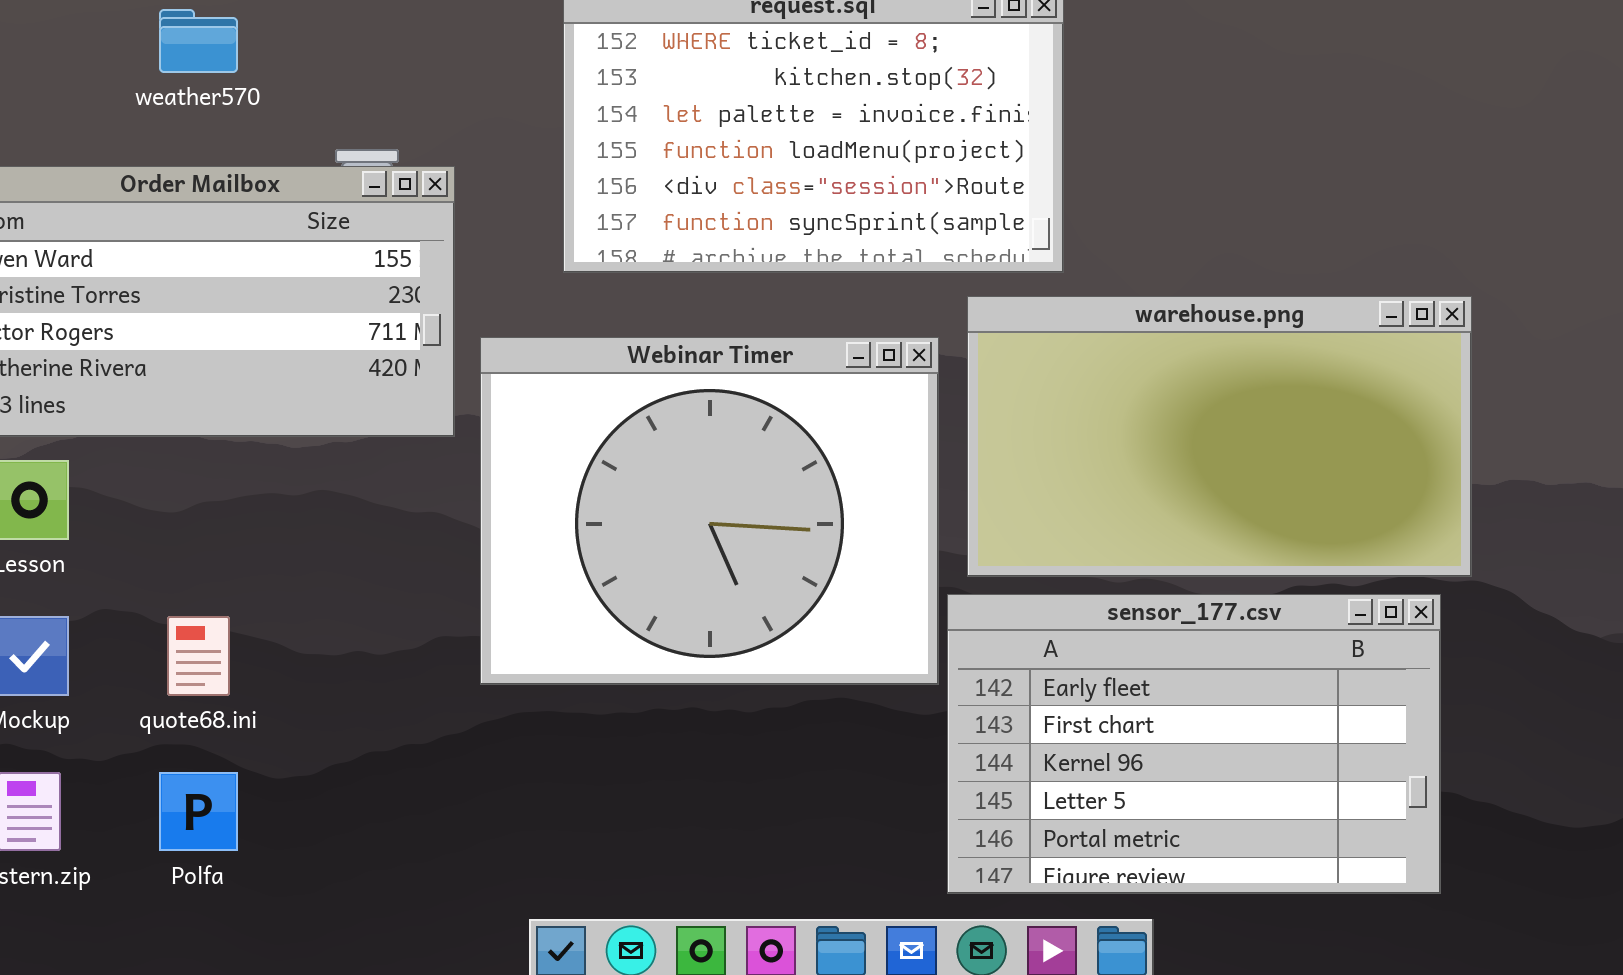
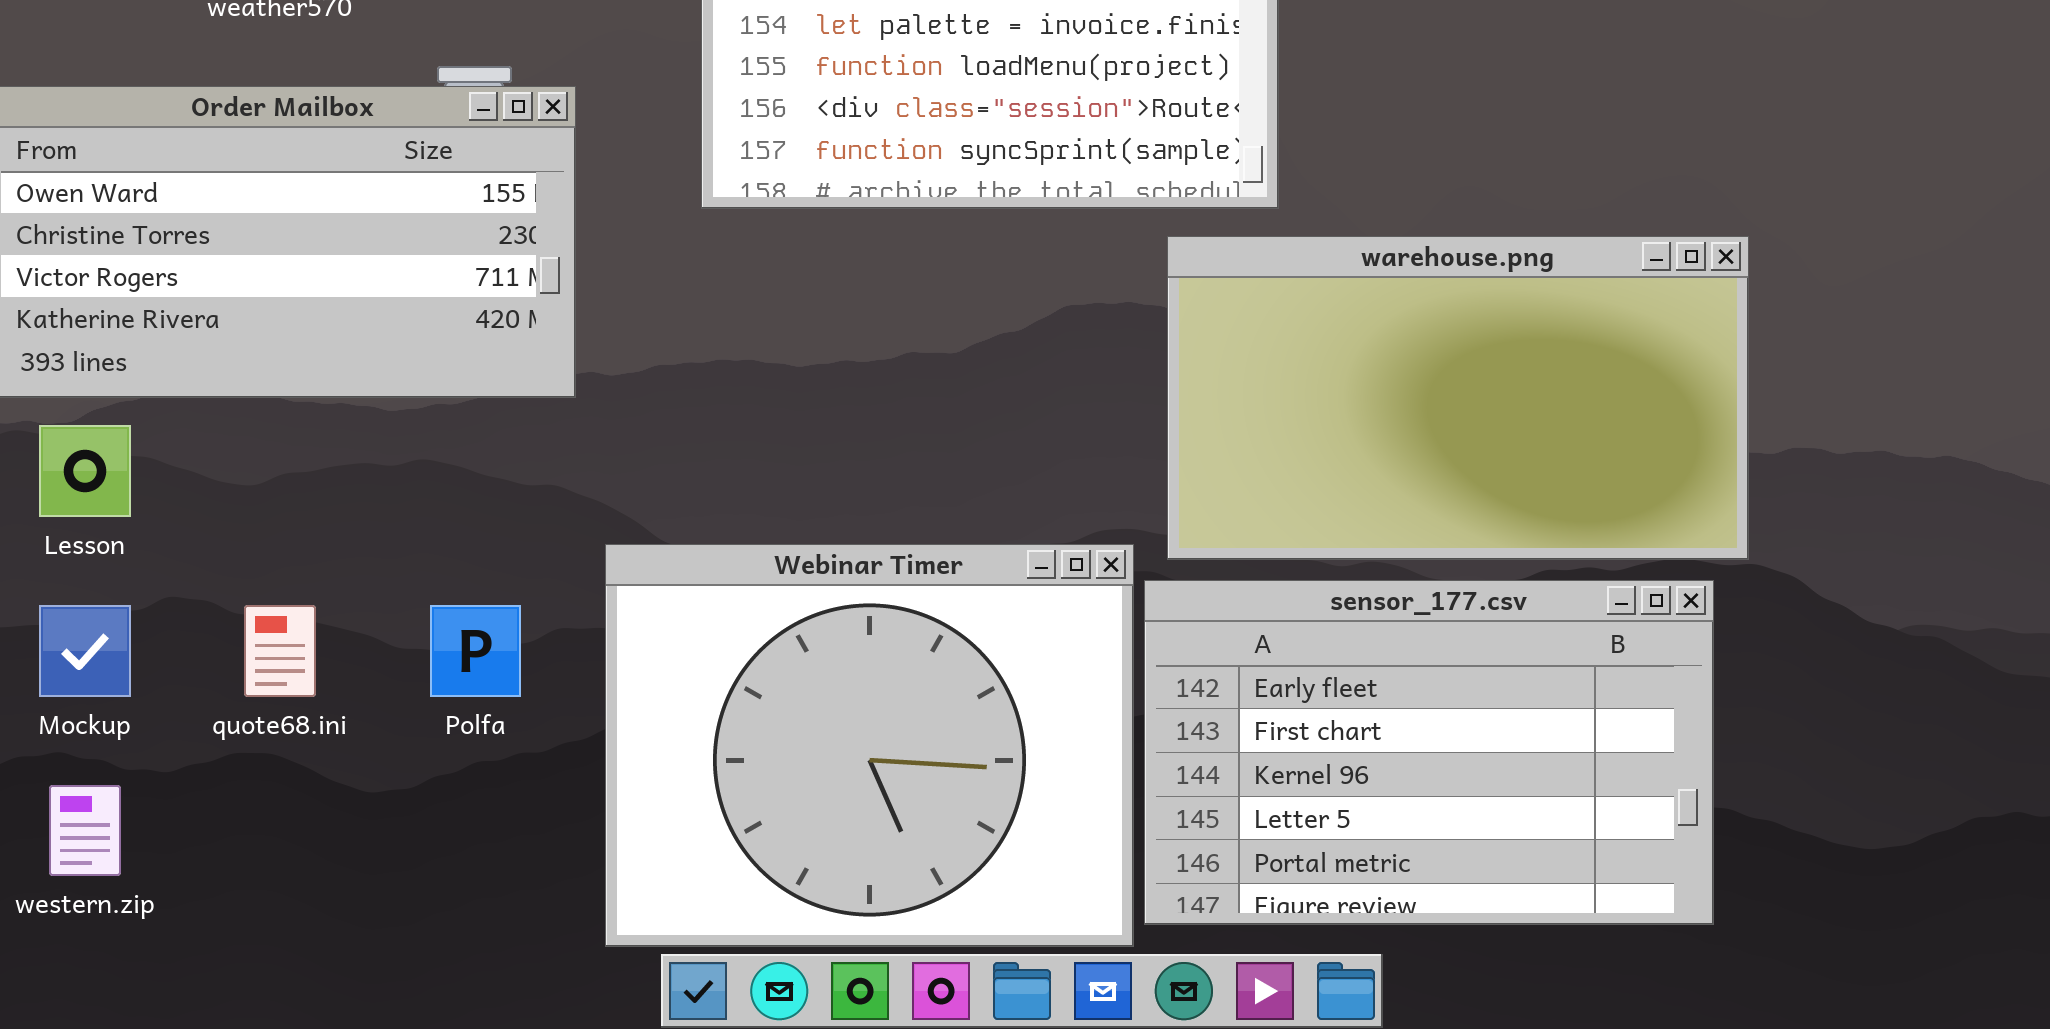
Webinar Timer: [480,337,939,685] -> [605,544,1134,947], moved
Polfa: [159,772,238,851] -> [430,605,521,697], moved

